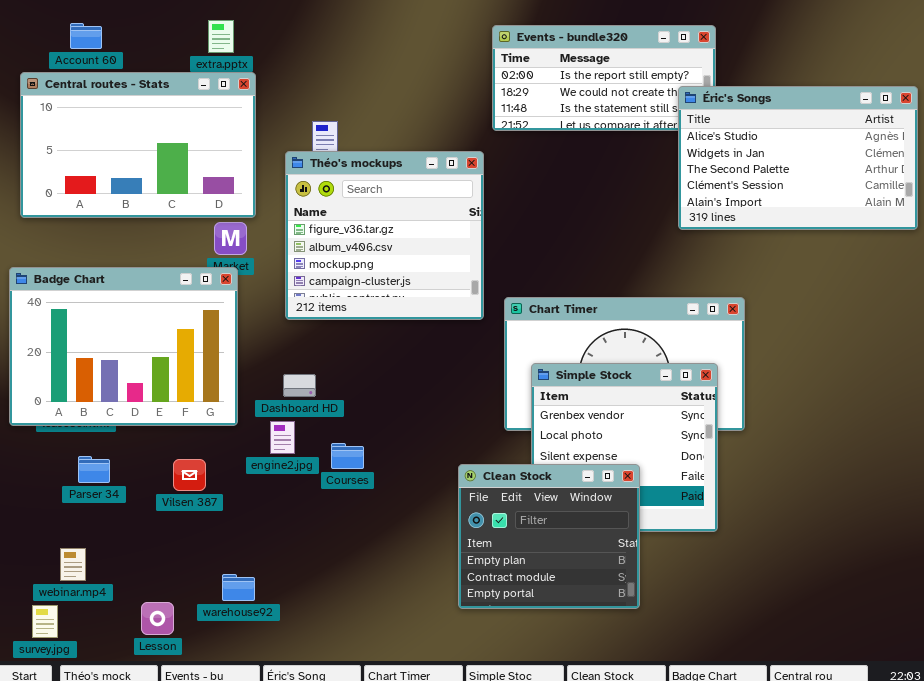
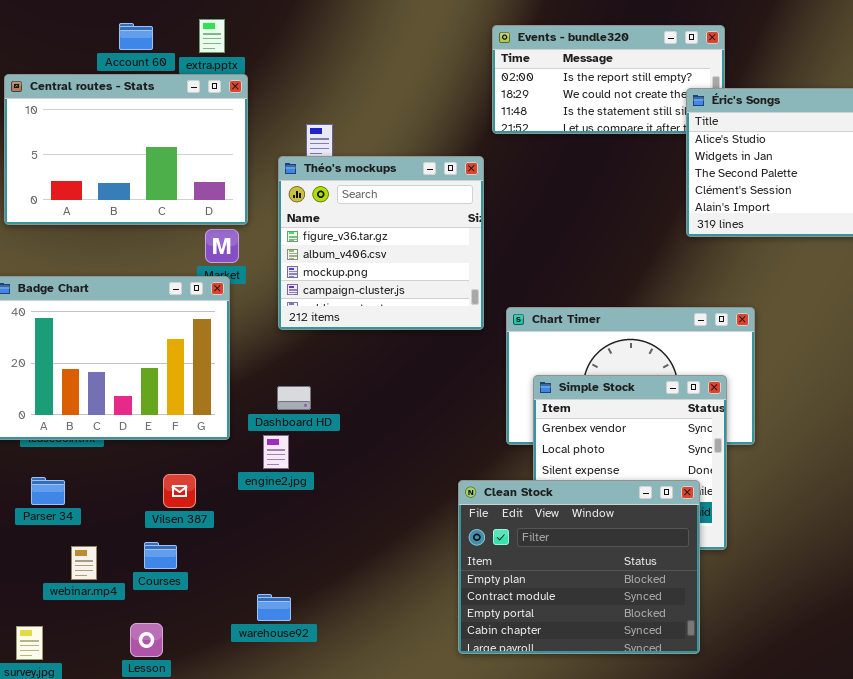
Account 60: [70,23,102,49] -> [119,23,153,50], moved
Courses: [331,443,364,469] -> [144,542,177,569], moved
Parser 34: [78,456,110,483] -> [31,477,65,505], moved
Clean Stock: [458,464,640,609] -> [458,480,700,654], resized
webinar.mp4: [60,548,86,581] -> [71,546,97,580], moved
warehouse92: [222,574,255,601] -> [257,594,291,621], moved

